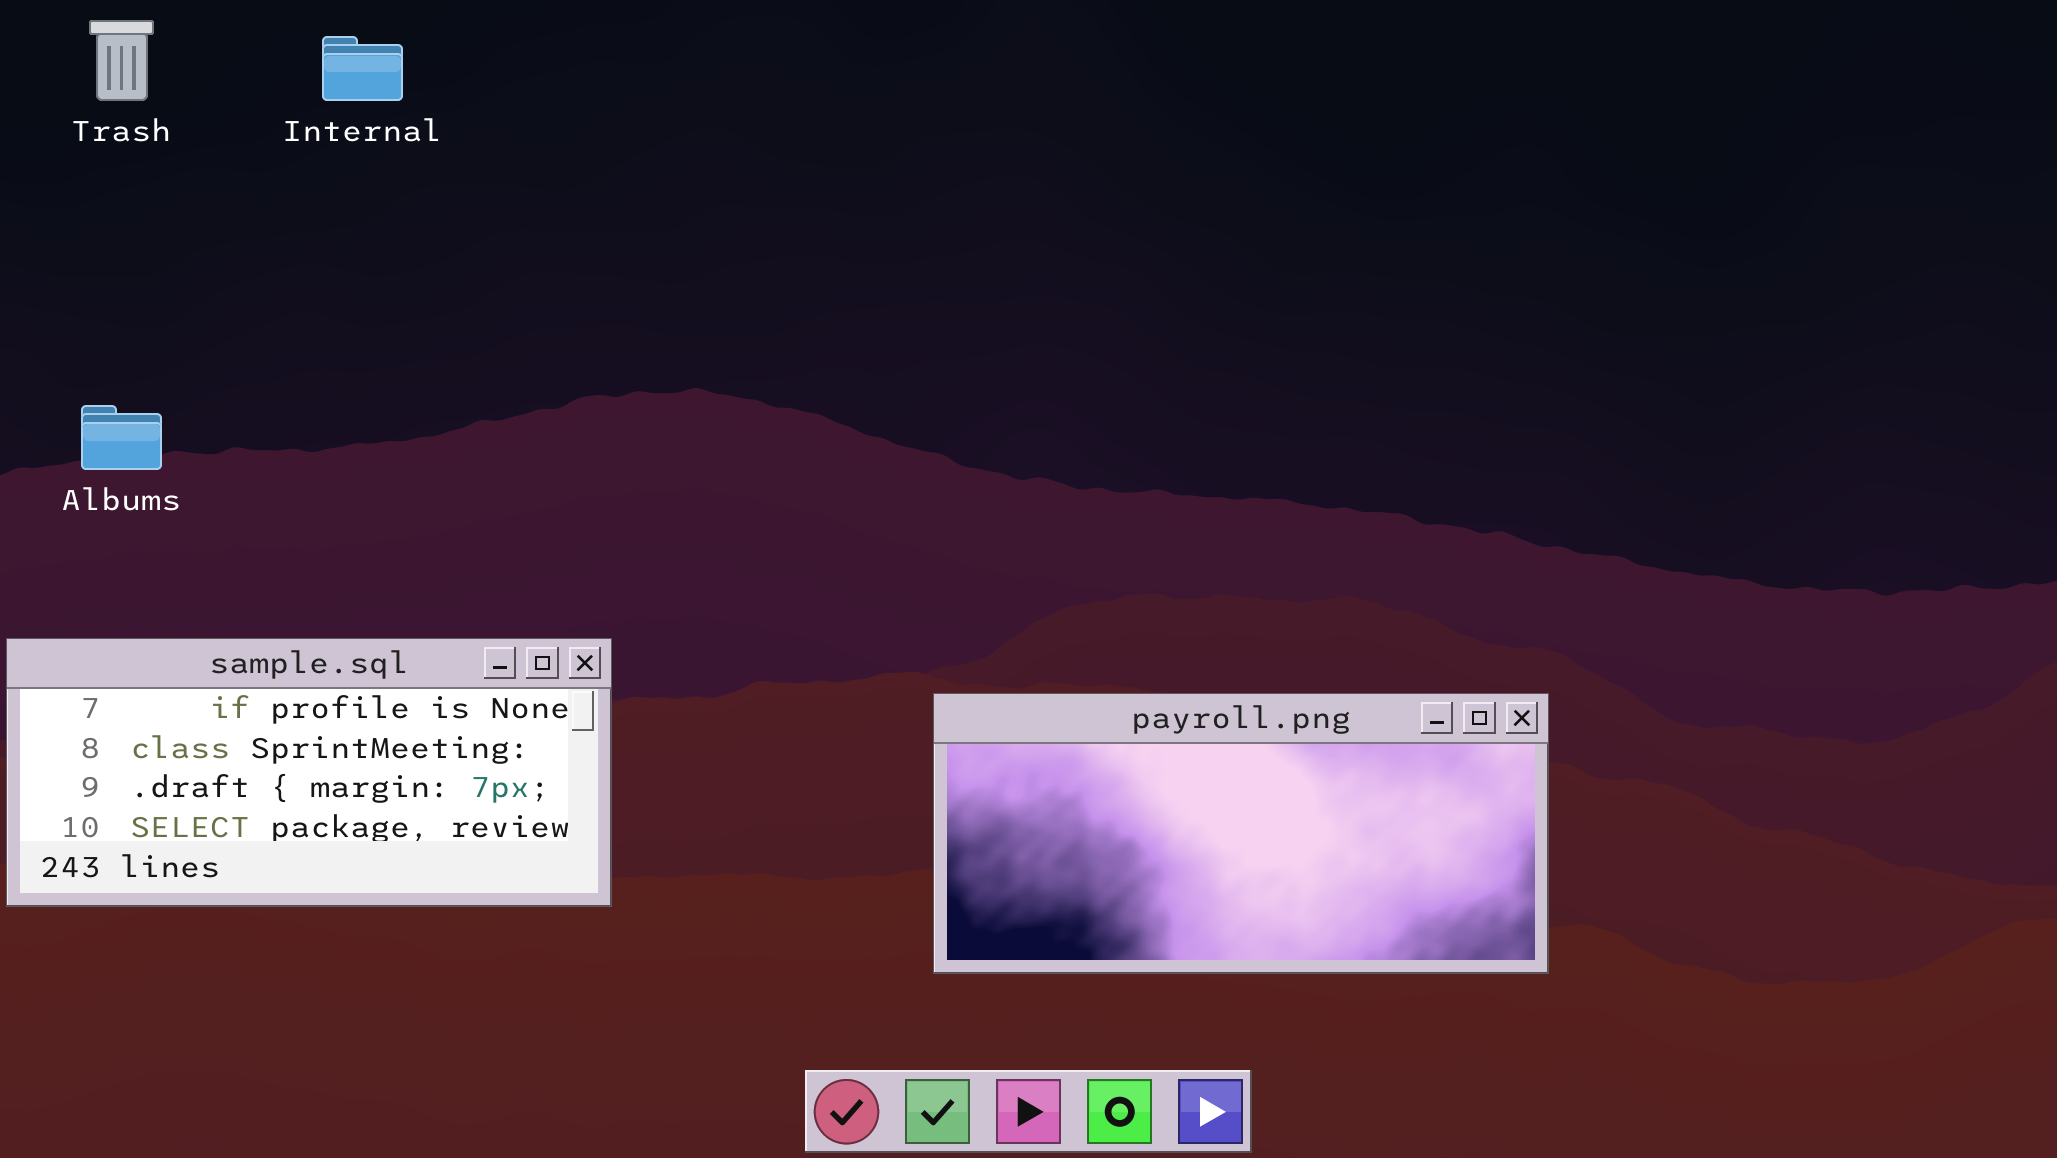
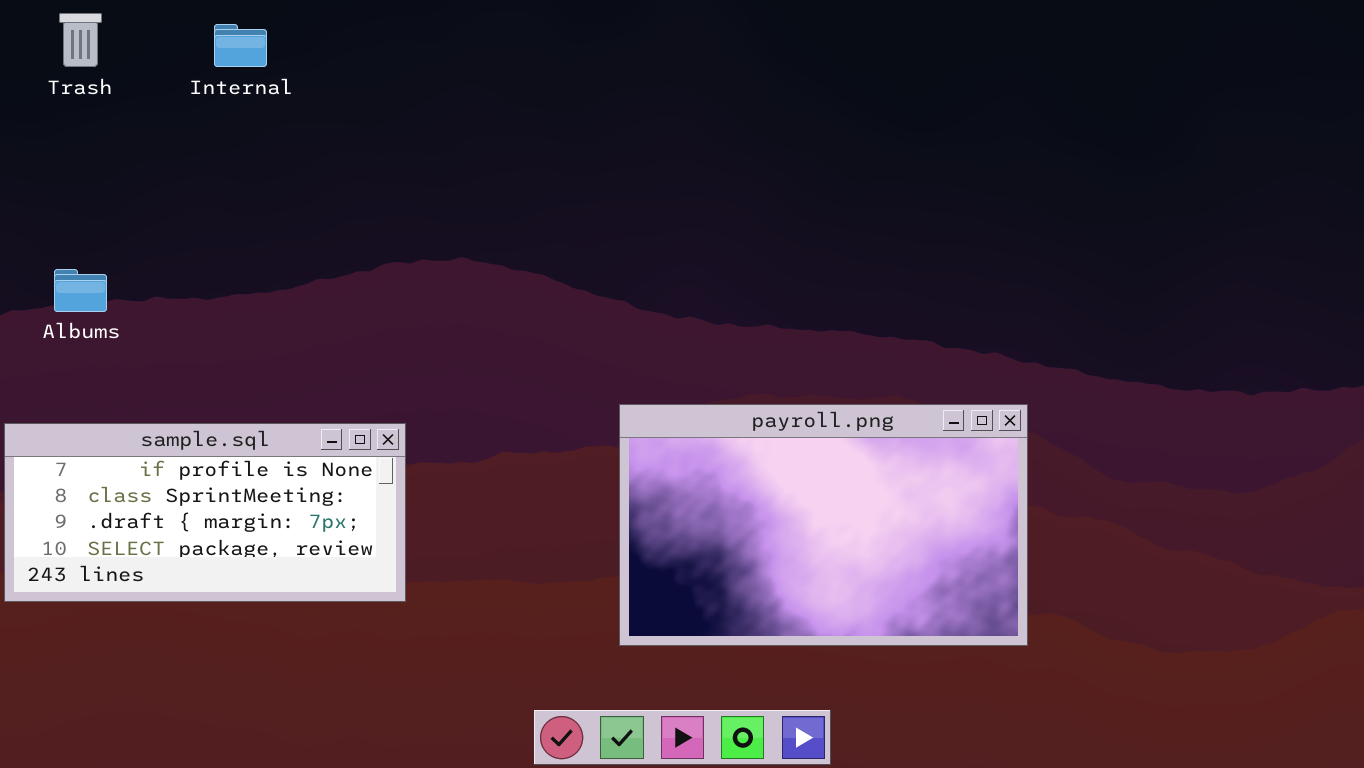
payroll.png: [933,693,1549,974] -> [619,404,1028,646], resized

